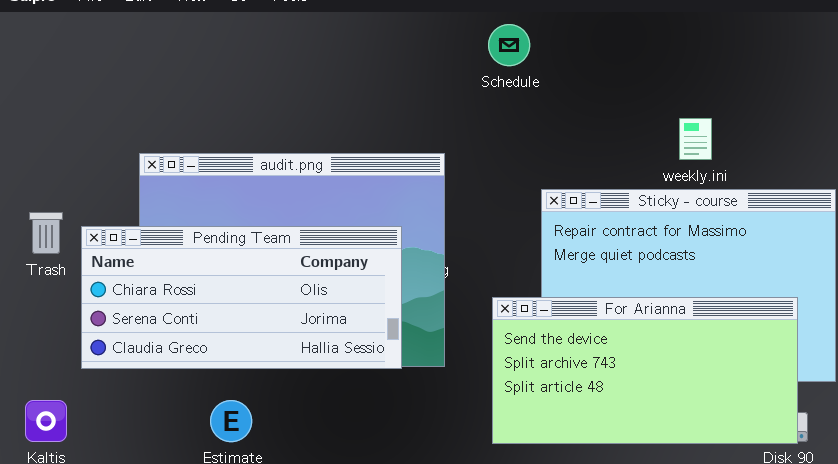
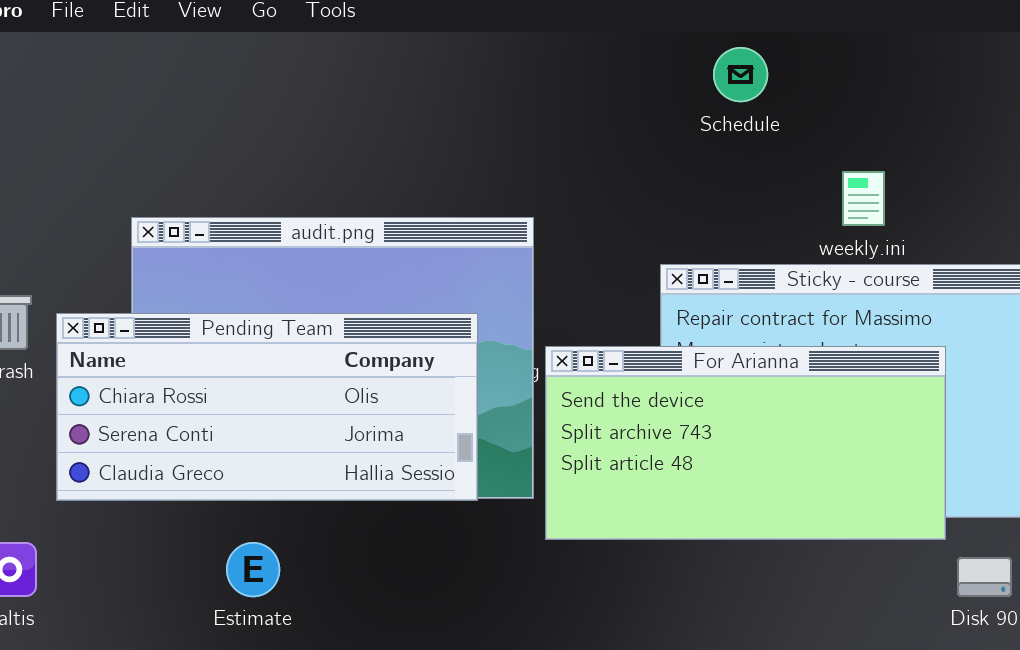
Schedule: [488,24,530,66] -> [713,47,768,102], moved
For Arianna: [492,297,798,444] -> [545,346,946,540], moved

